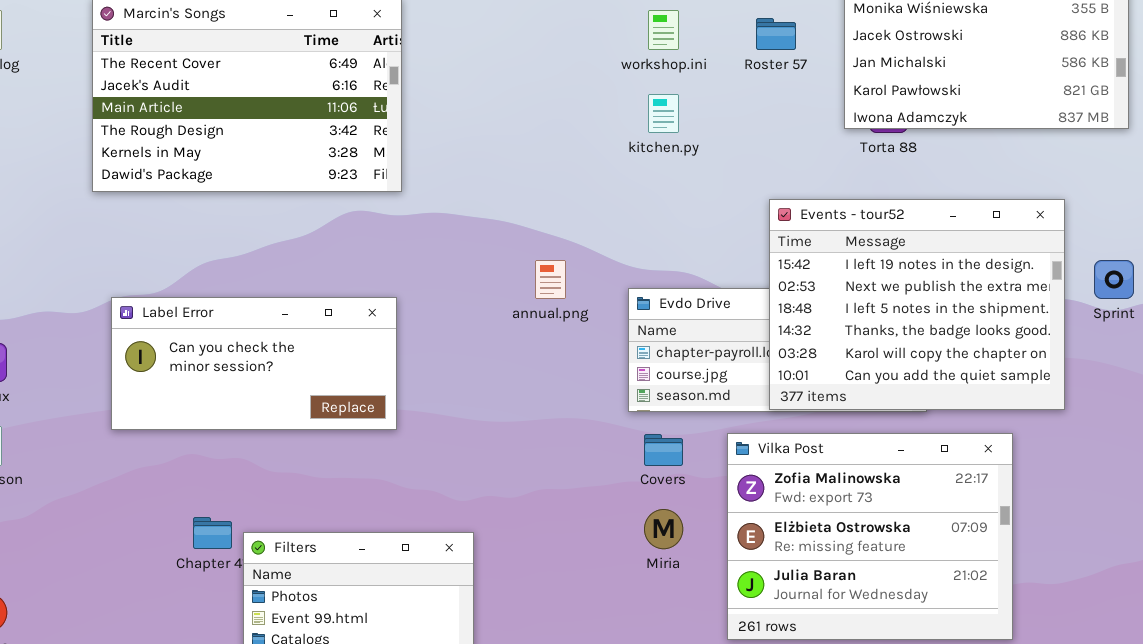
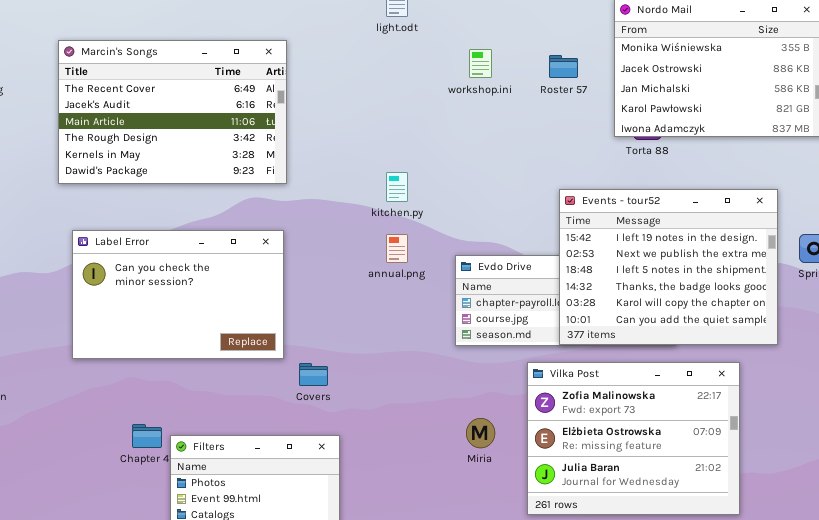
kitchen.py: [648,94,679,133] -> [386,172,408,202], moved
Label Error: [111,297,397,430] -> [72,230,284,359], resized
Covers: [644,434,683,466] -> [299,363,328,386], moved

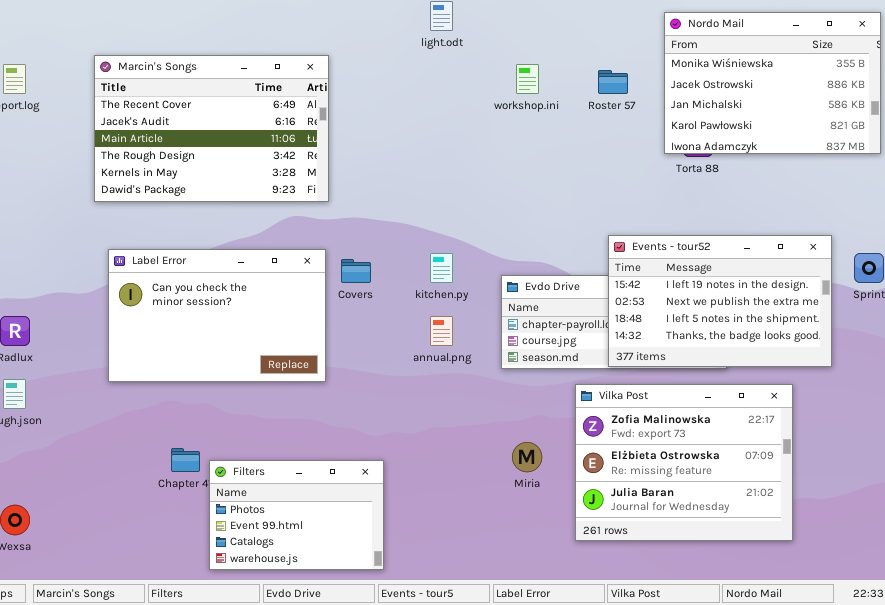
kitchen.py: [386,172,408,202] -> [430,253,453,283], moved
Events - tour52: [559,189,778,345] -> [608,235,832,367], resized
annual.png: [386,234,408,263] -> [430,316,453,346], moved
Covers: [299,363,328,386] -> [341,259,371,283], moved

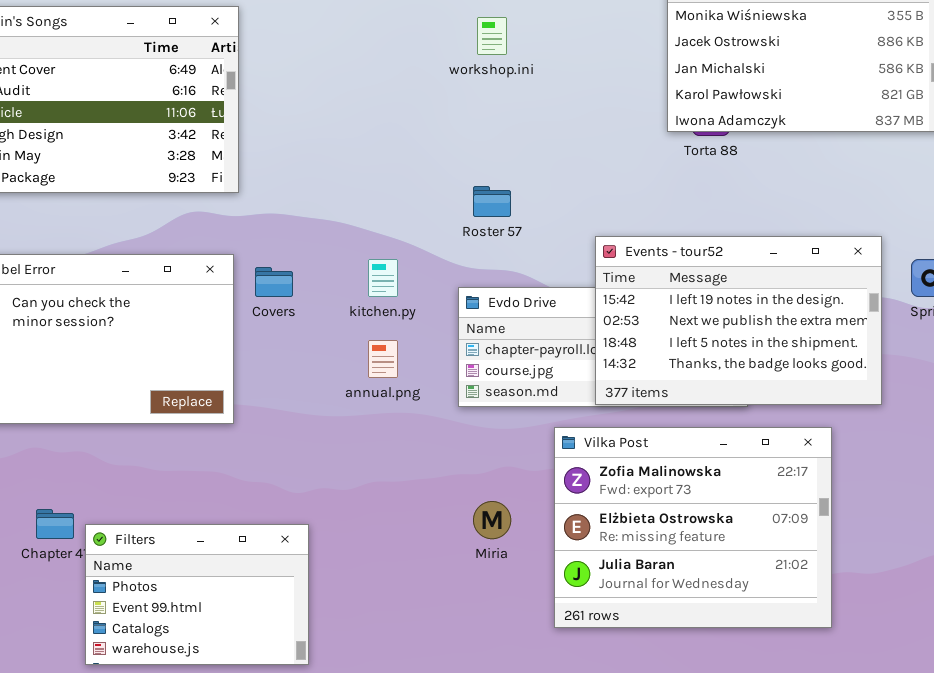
Roster 57: [598,70,628,94] -> [473,186,511,217], moved

